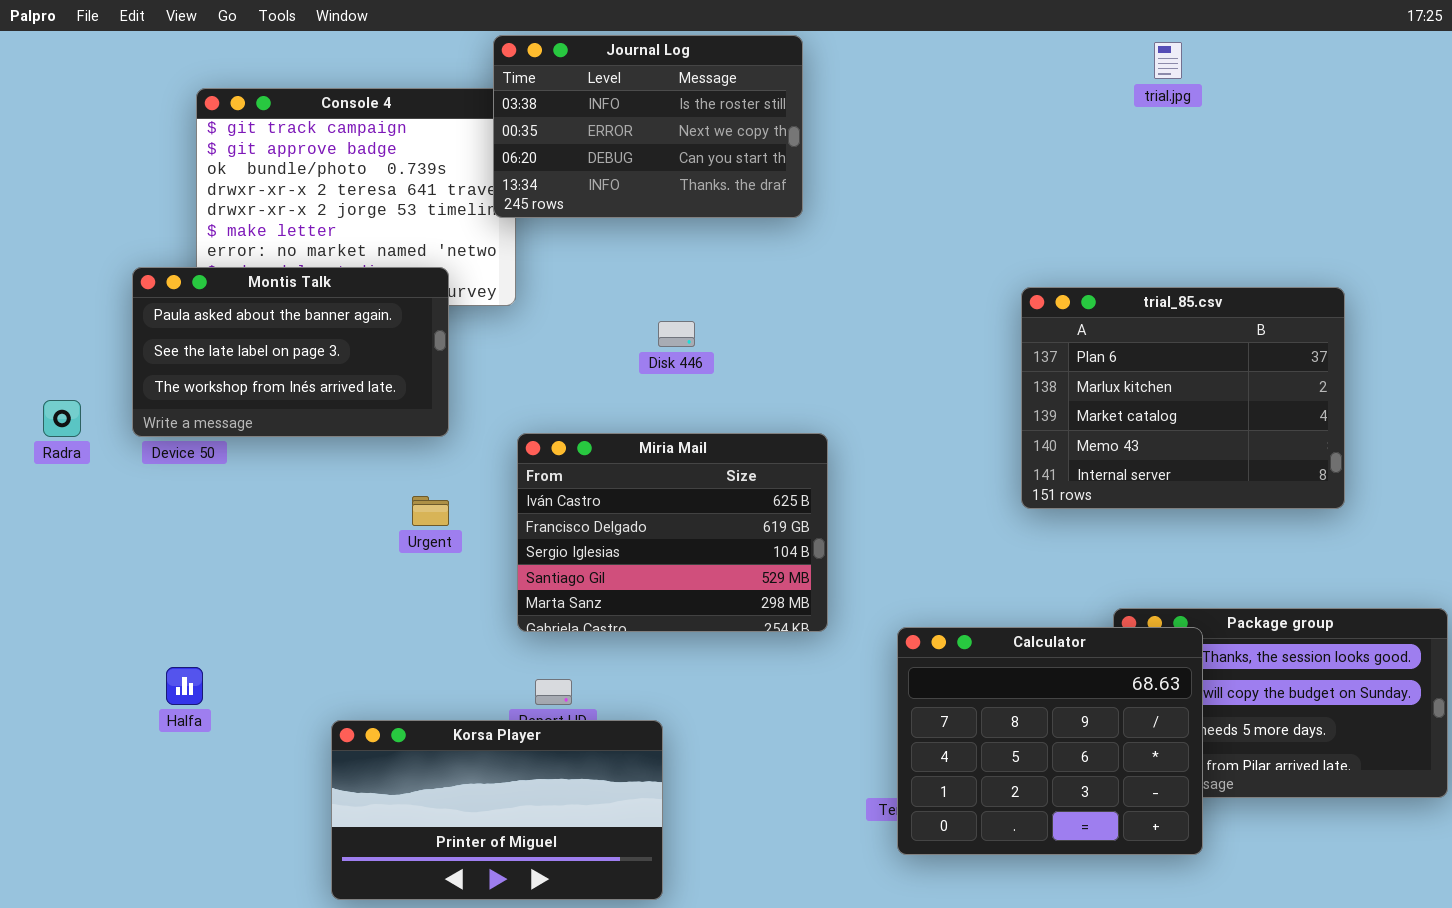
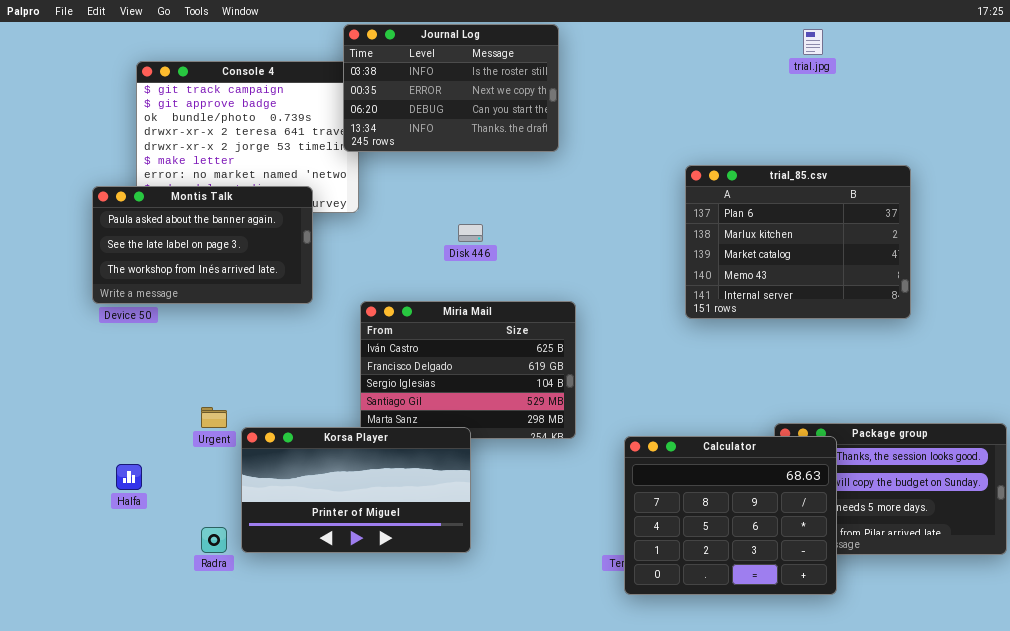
trial_85.csv: [1021,287,1345,509] -> [685,165,911,319], moved
Radra: [43,400,81,437] -> [201,527,227,553], moved
Urgent: [412,496,449,526] -> [201,407,227,428], moved
Korsa Player: [331,720,663,900] -> [241,427,471,553], moved

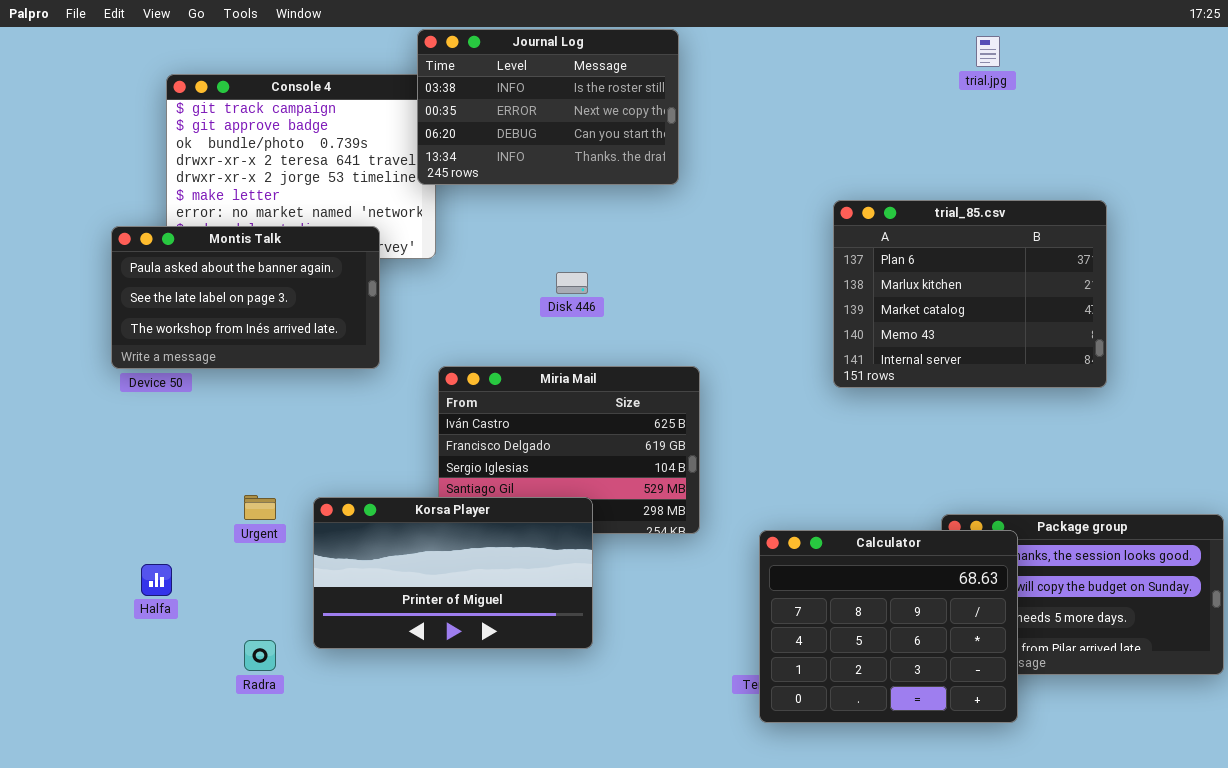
Korsa Player: [241,427,471,553] -> [313,497,593,649], moved

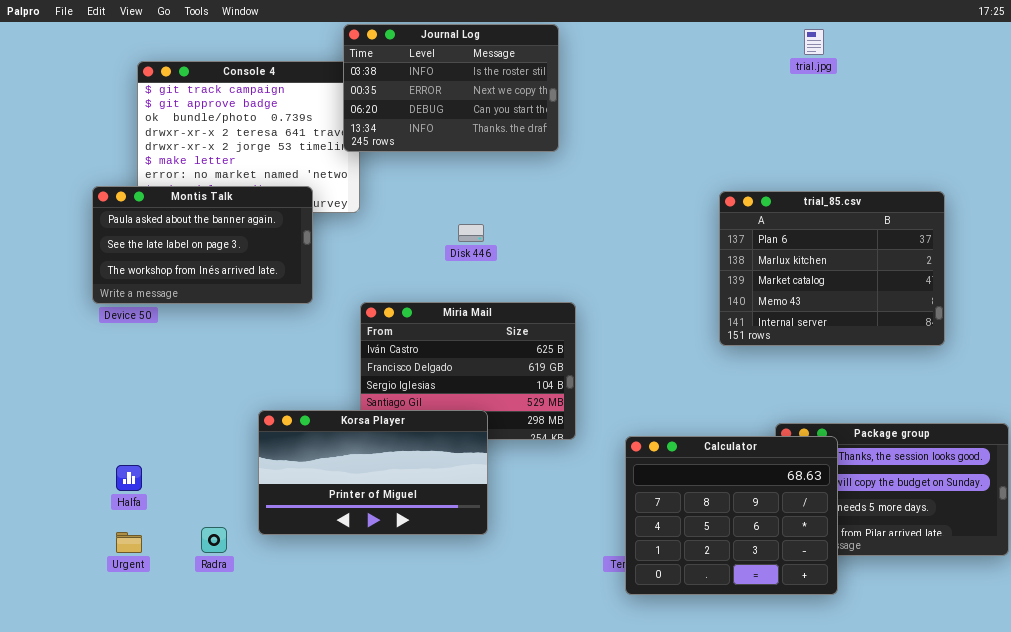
trial_85.csv: [833,200,1107,388] -> [719,191,945,346], moved
Urgent: [244,495,276,520] -> [116,532,142,553], moved

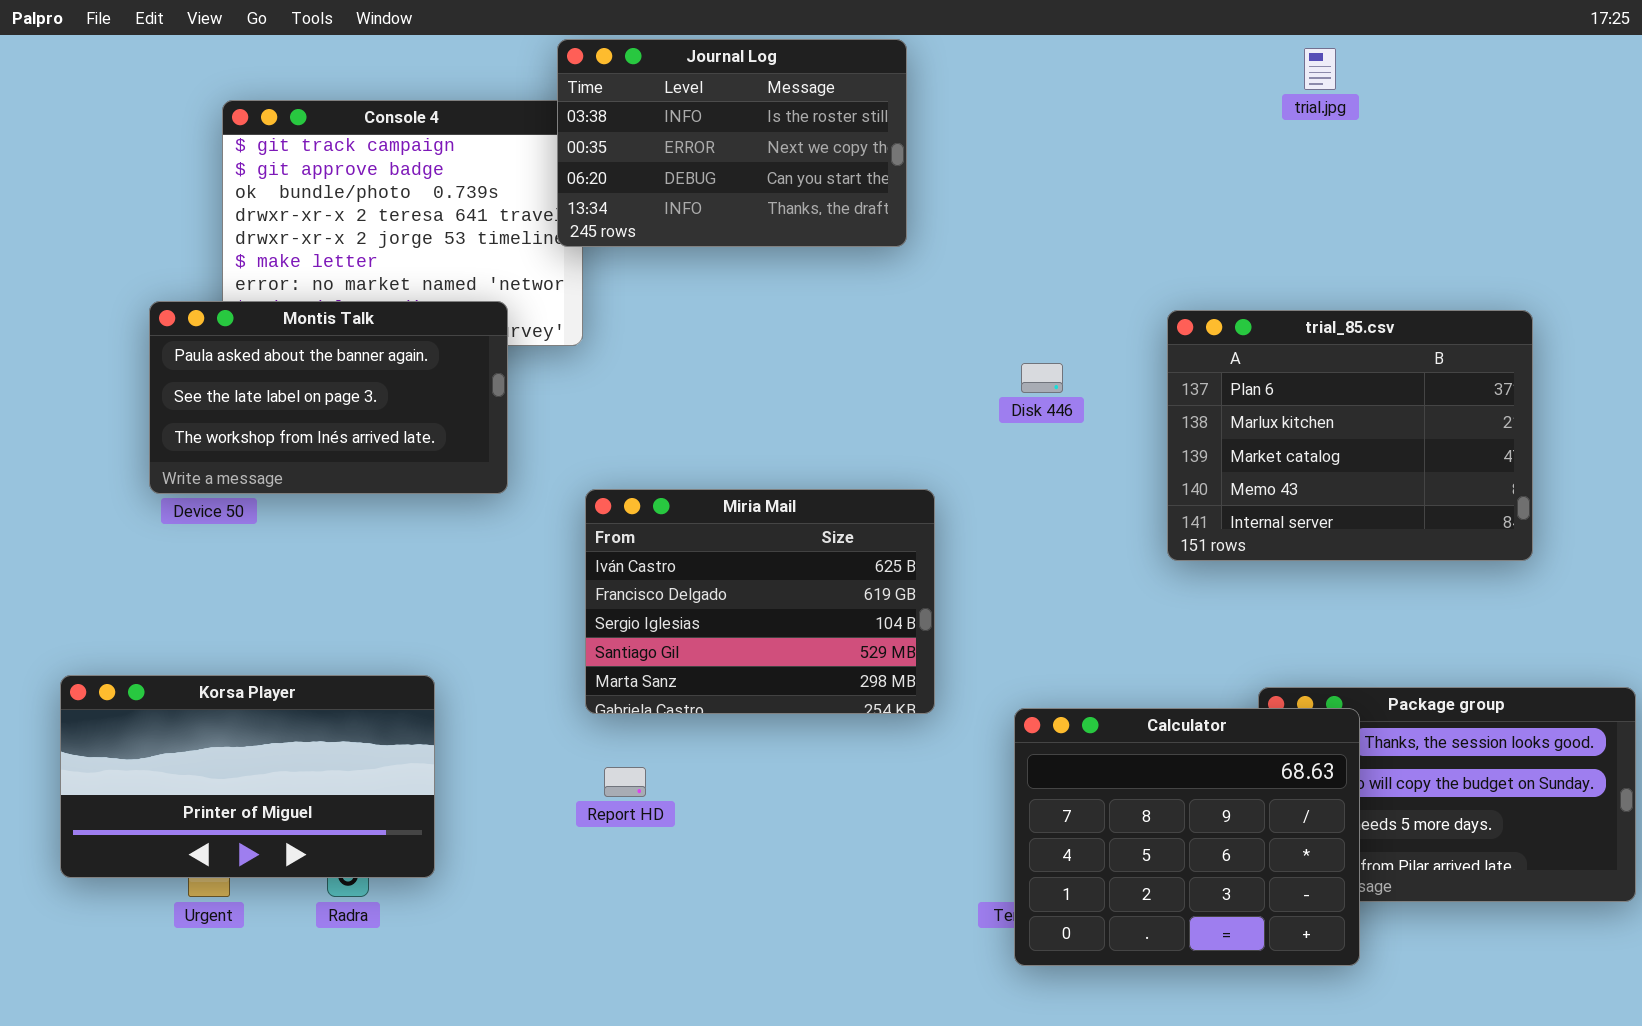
Disk 446: [458,224,484,242] -> [1021,363,1063,393], moved
Korsa Player: [258,410,488,535] -> [60,675,435,878], moved

